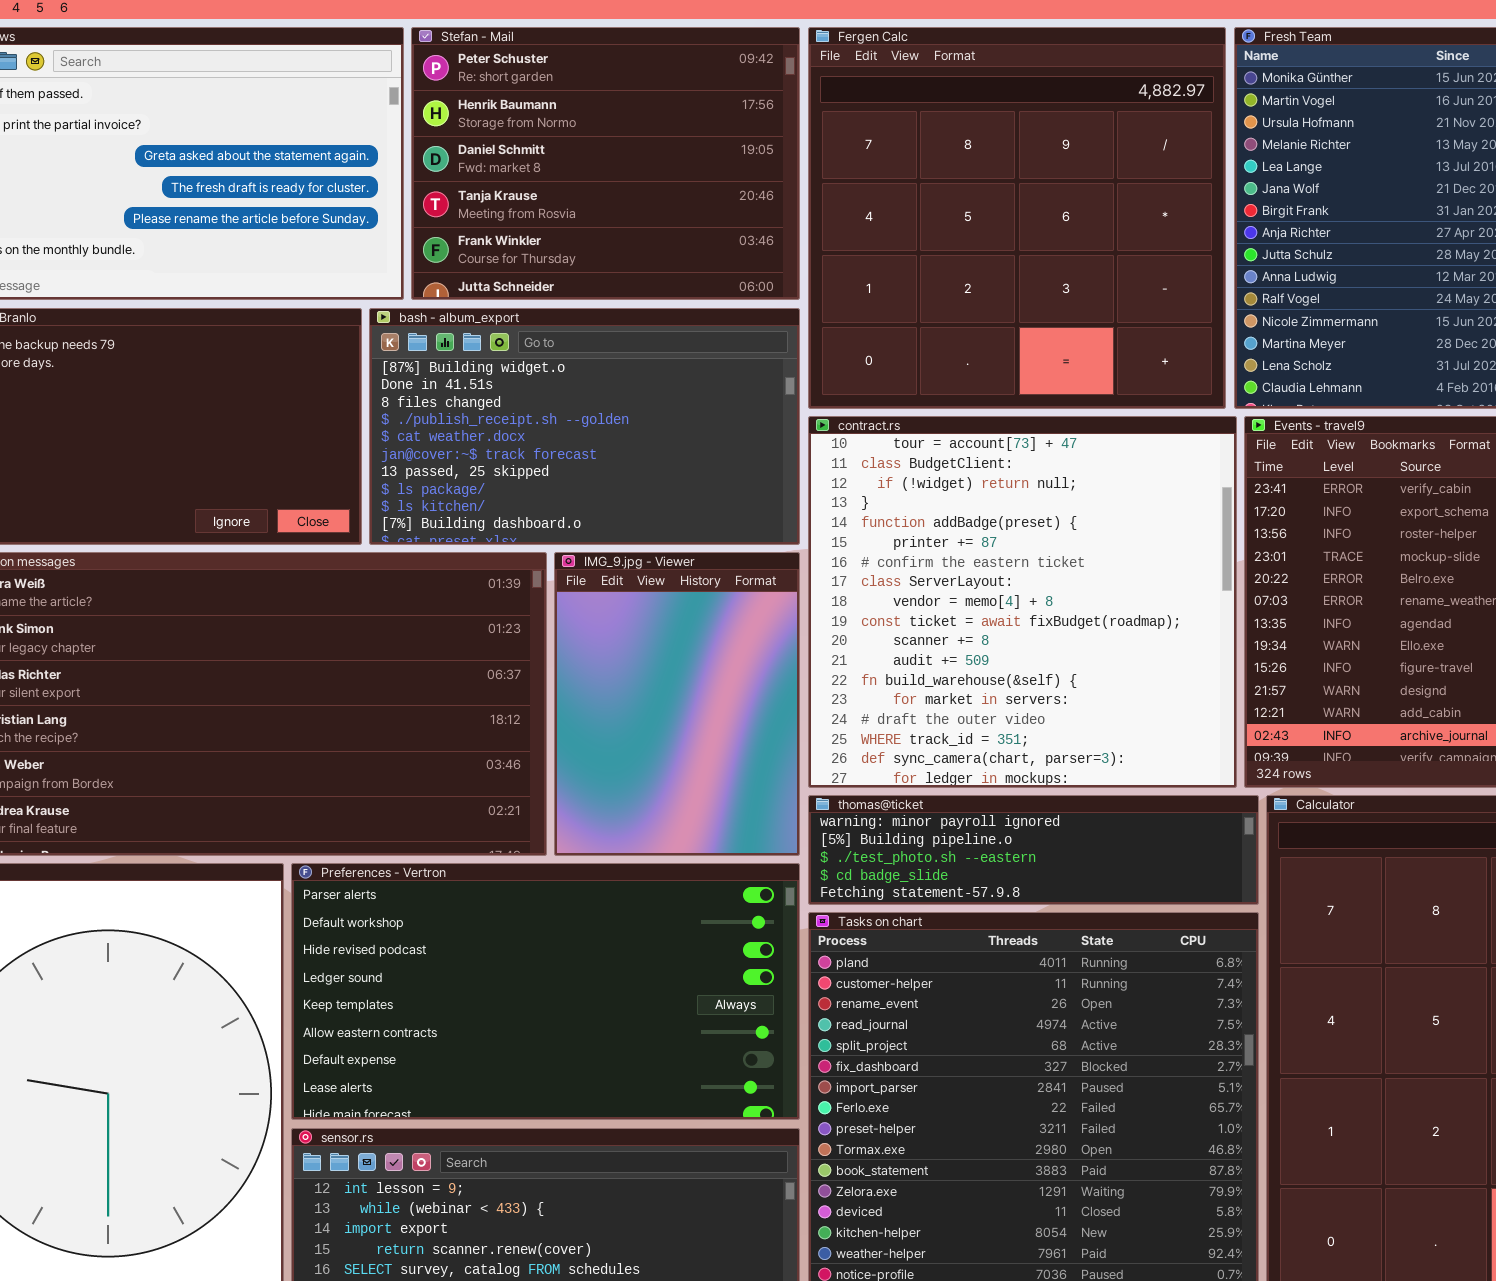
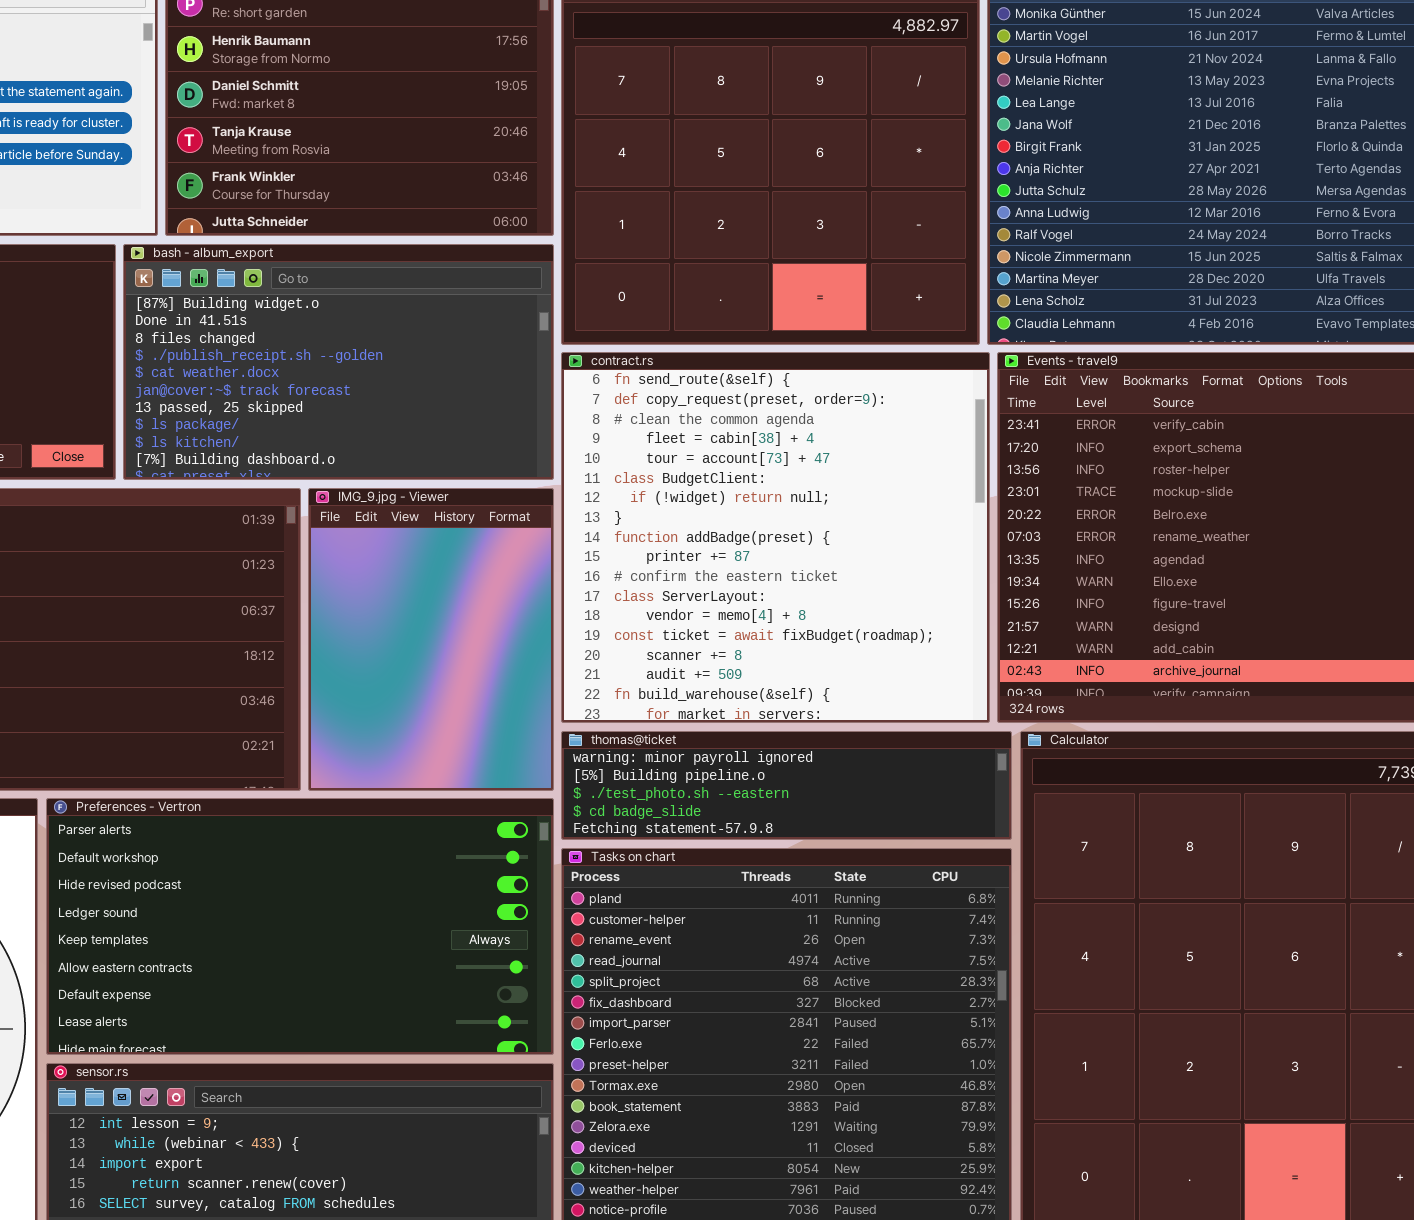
contract.rs: [808,416,1237,788] -> [561,352,990,723], scrolled up 4 rows

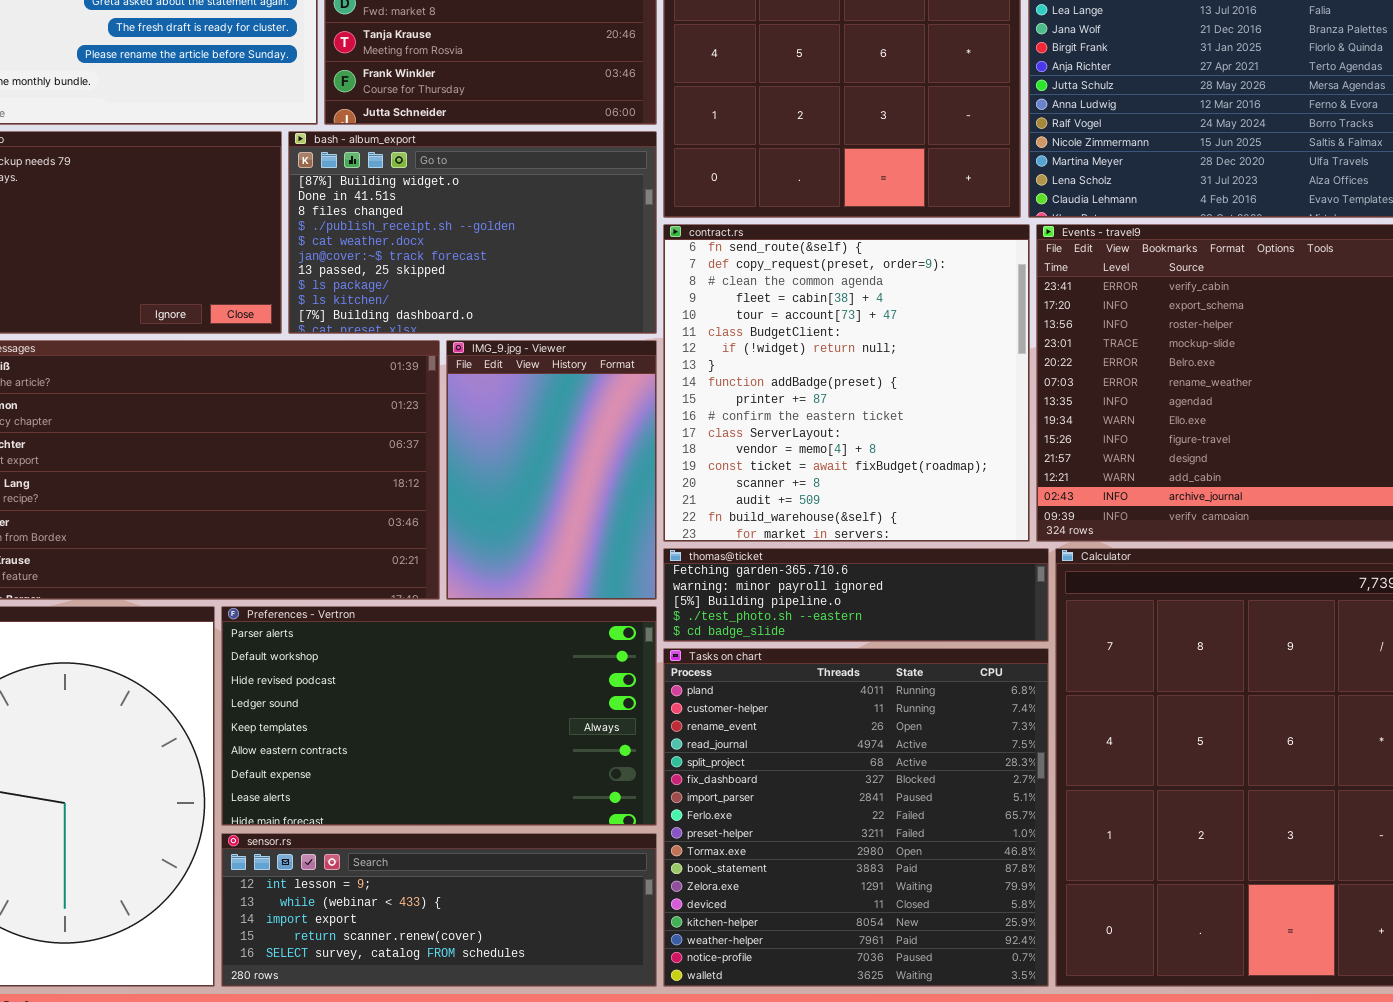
thomas@ticket: [561,731,1012,840] -> [663,548,1049,642], scrolled up 1 row

